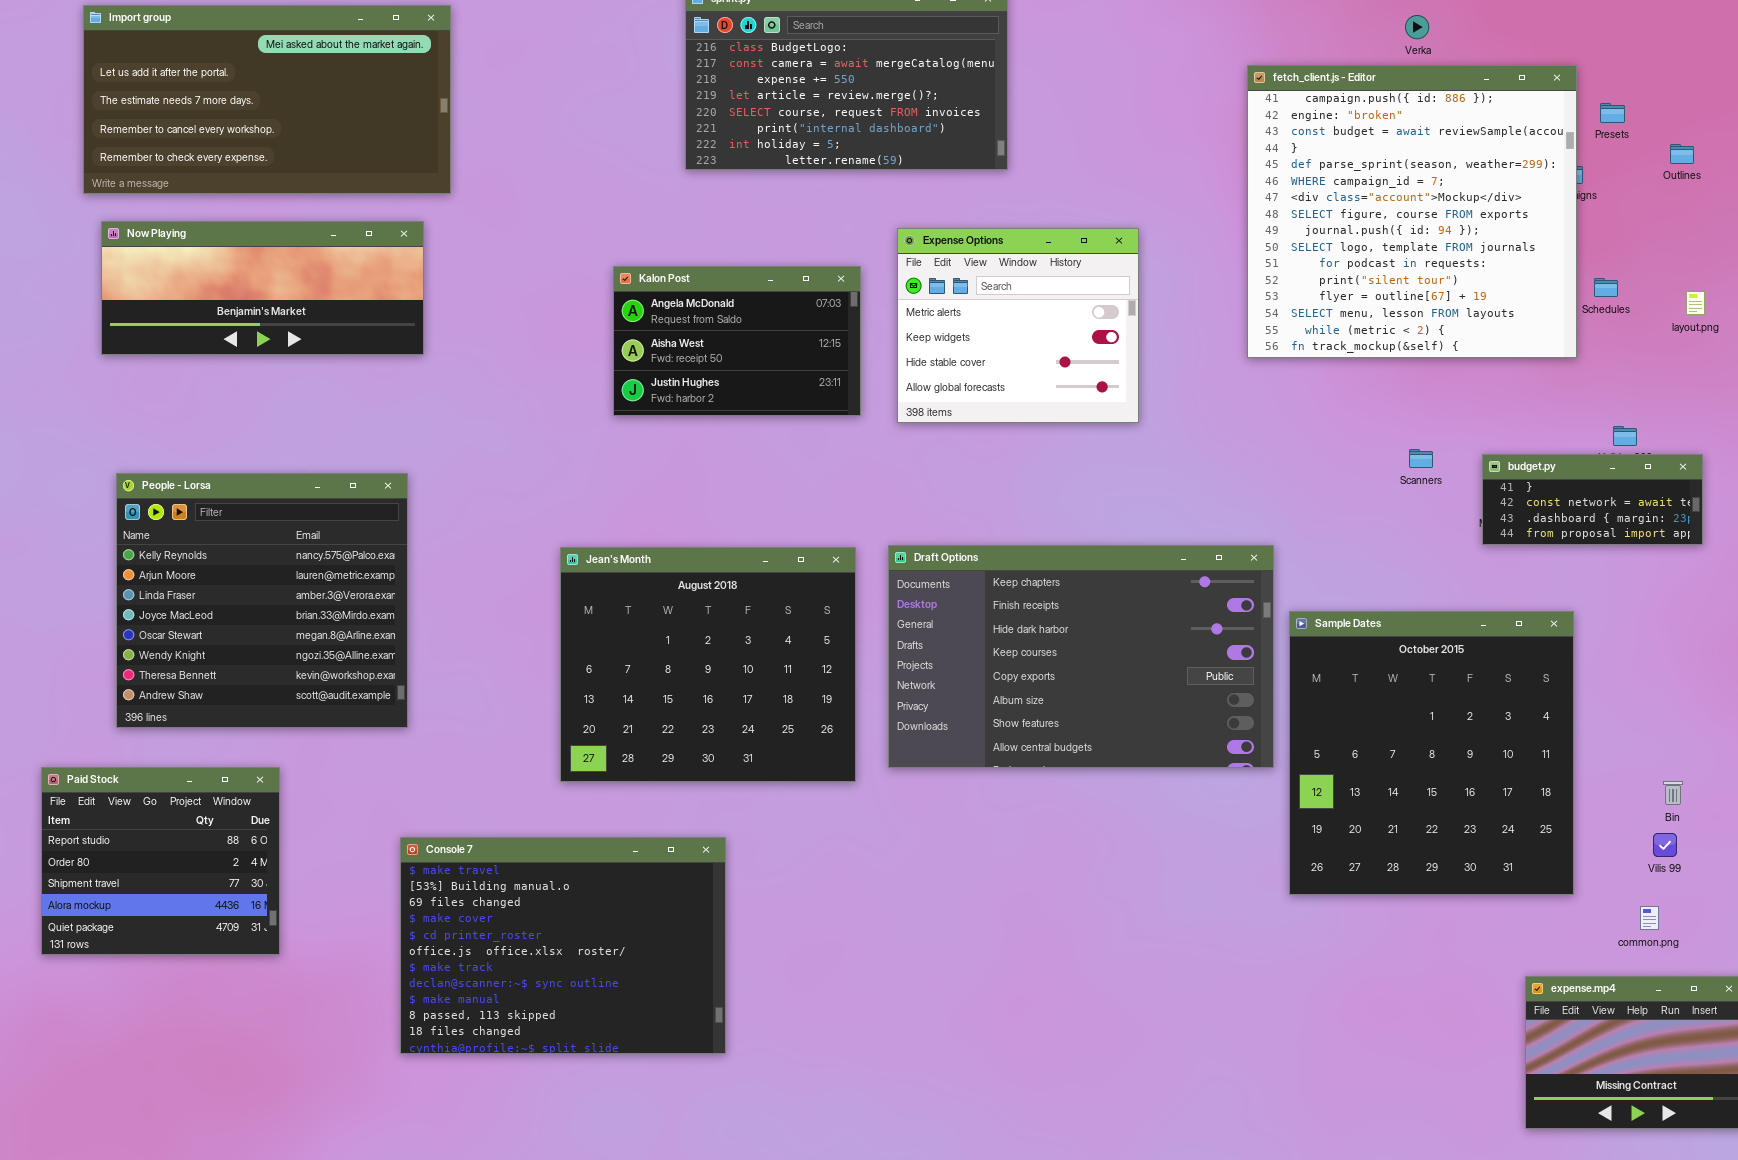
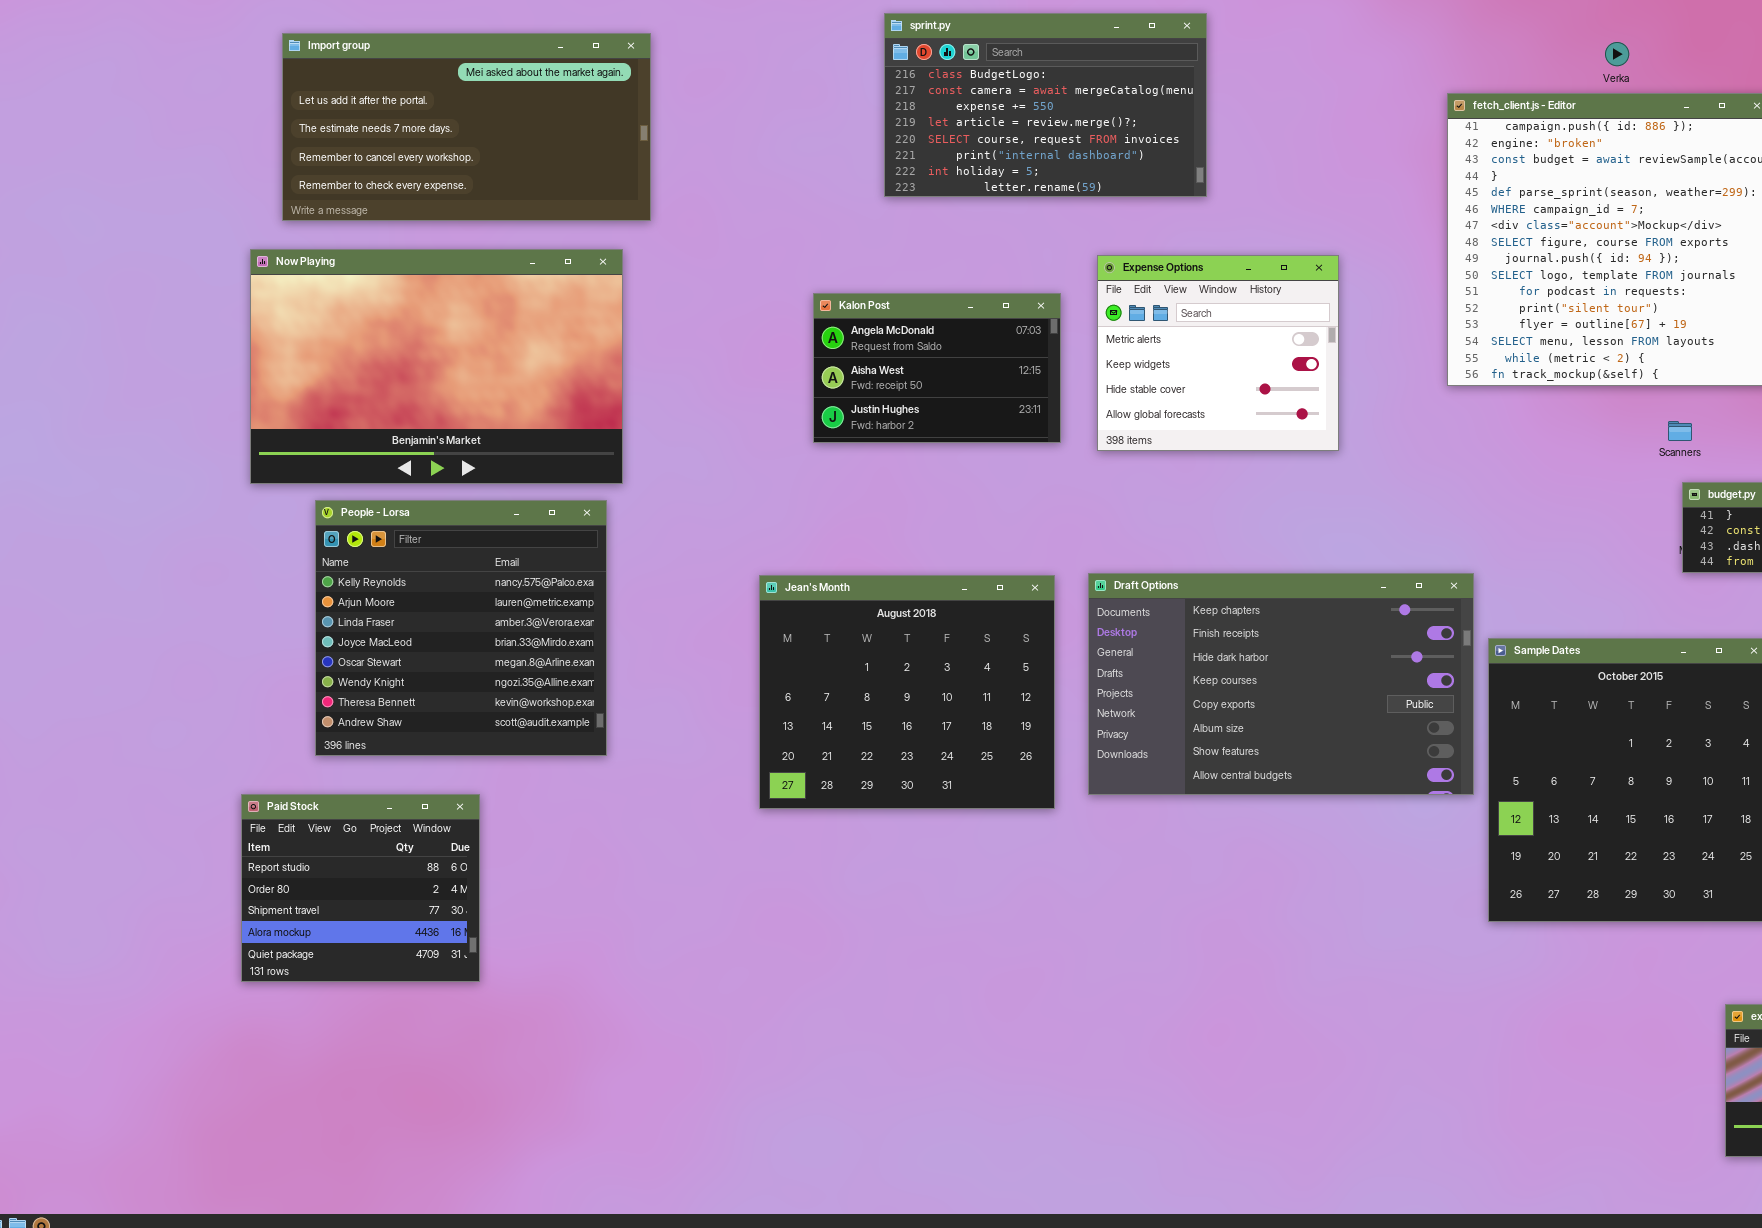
Now Playing: [101,221,424,355] -> [250,249,623,484], resized
Scanners: [1409,449,1433,468] -> [1668,421,1692,441], moved
Console 7: [400,837,726,1054] -> none, closed

